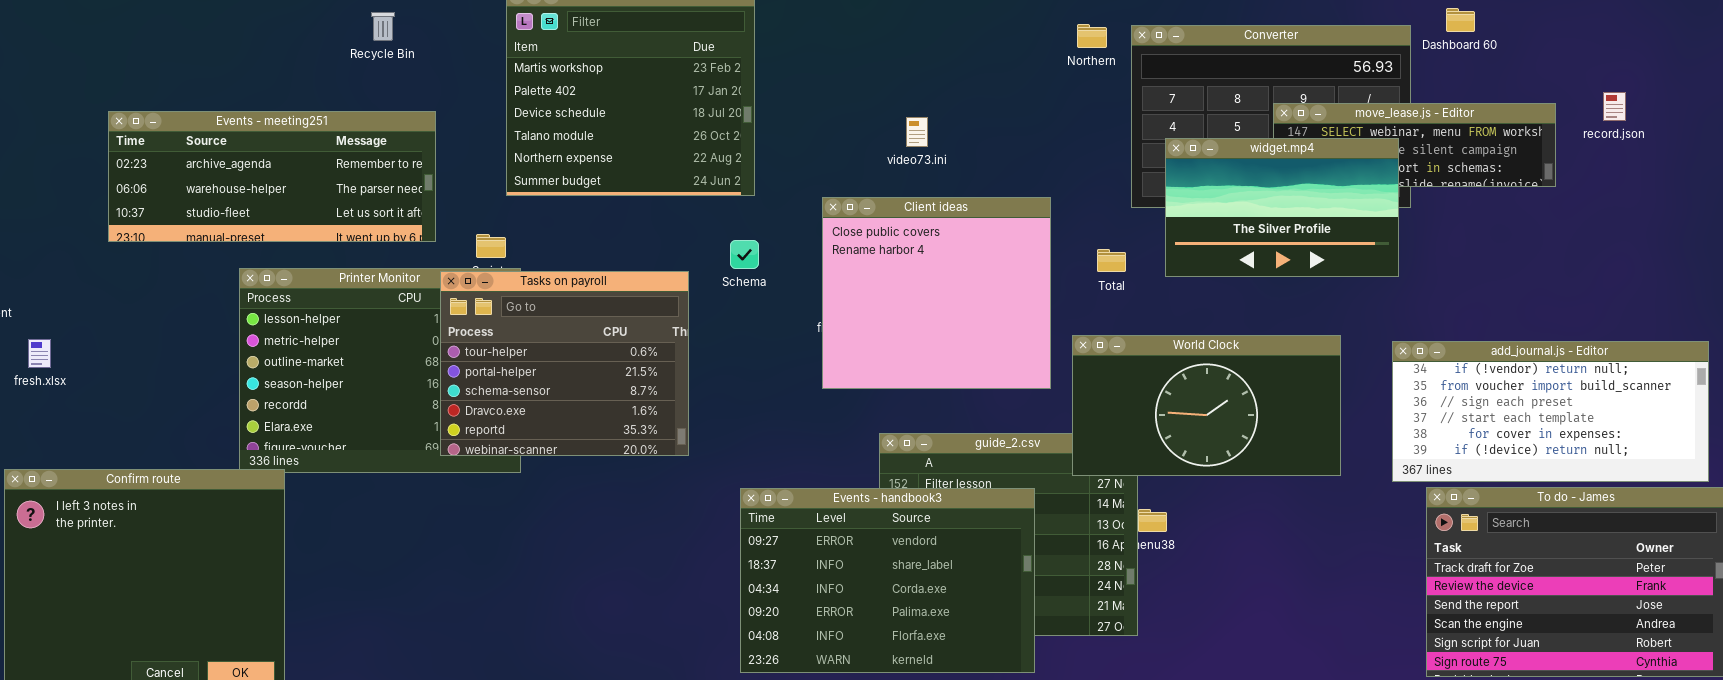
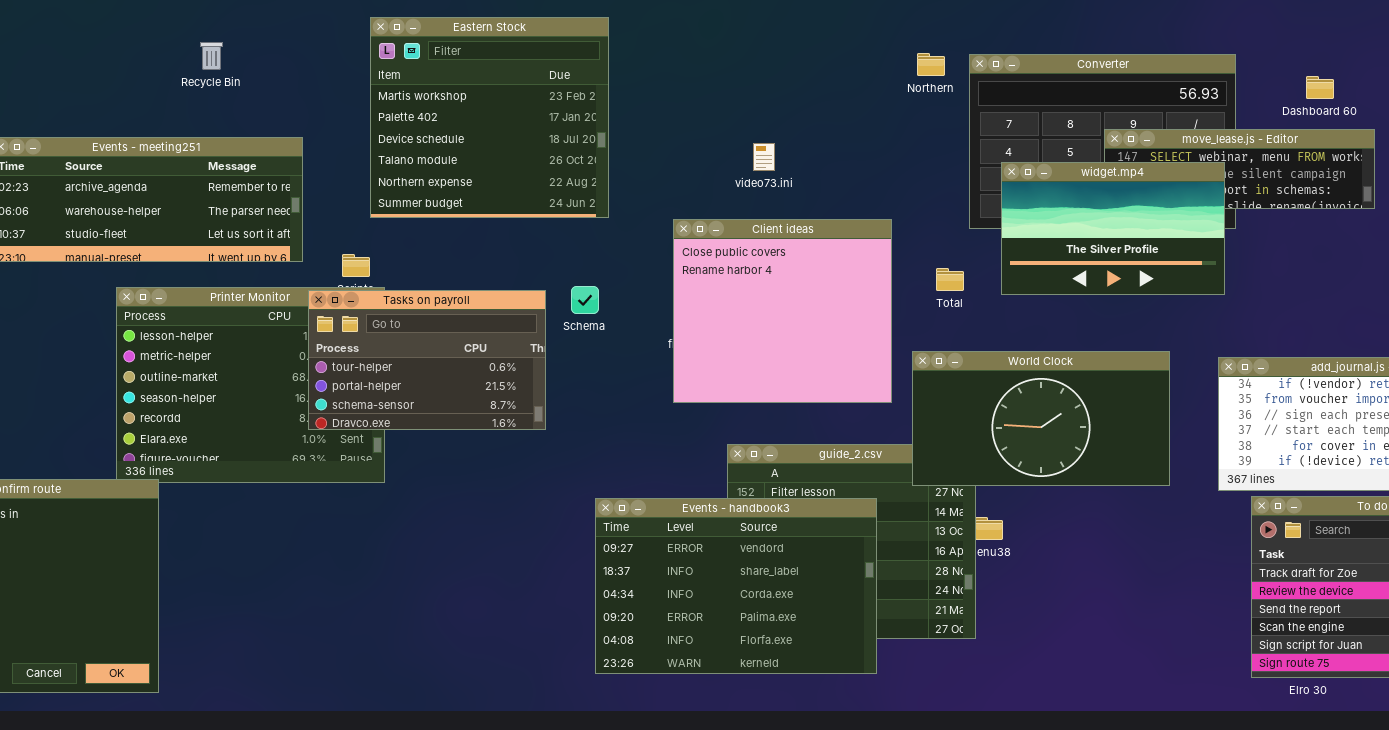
Dashboard 60: [1446,8,1475,32] -> [1306,76,1334,99], moved
Recycle Bin: [371,12,395,41] -> [200,42,223,70], moved
Schema: [730,240,759,269] -> [571,286,599,314], moved
Tasks on payroll: [440,271,689,456] -> [308,290,546,430], resized

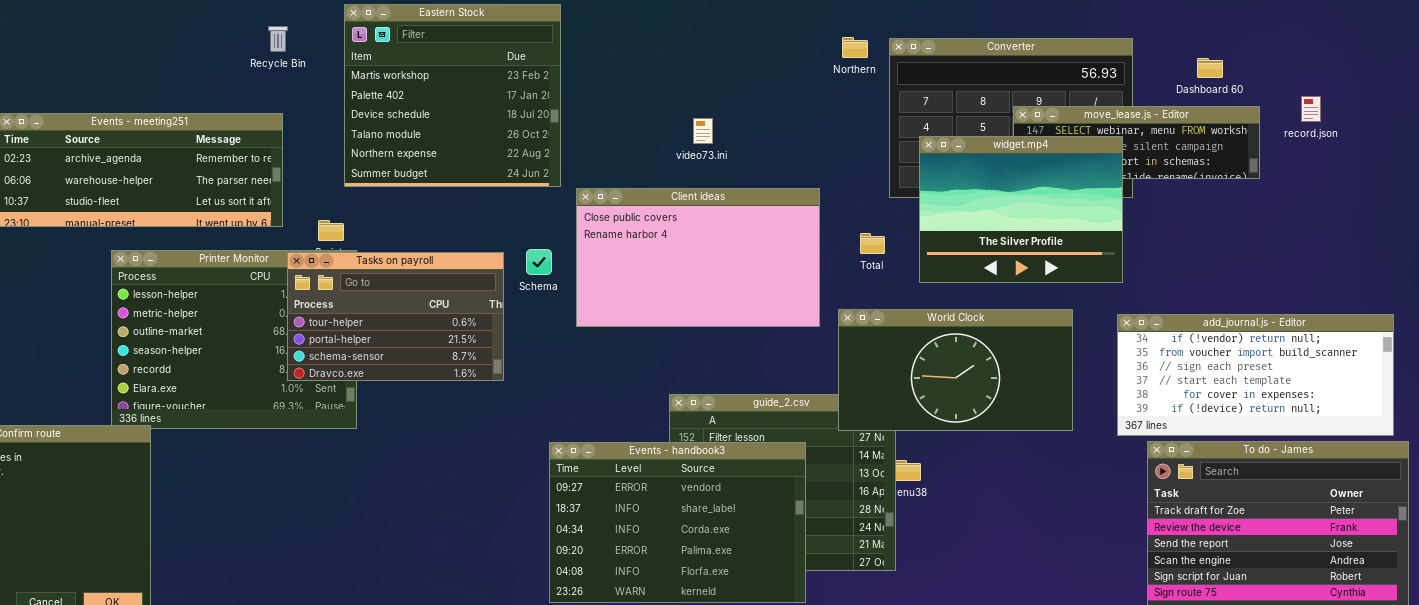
Recycle Bin: [200,42,223,70] -> [268,26,288,52], moved
widget.mp4: [1001,162,1225,295] -> [919,136,1123,283], resized
Client ideas: [673,219,892,403] -> [576,188,820,327], resized

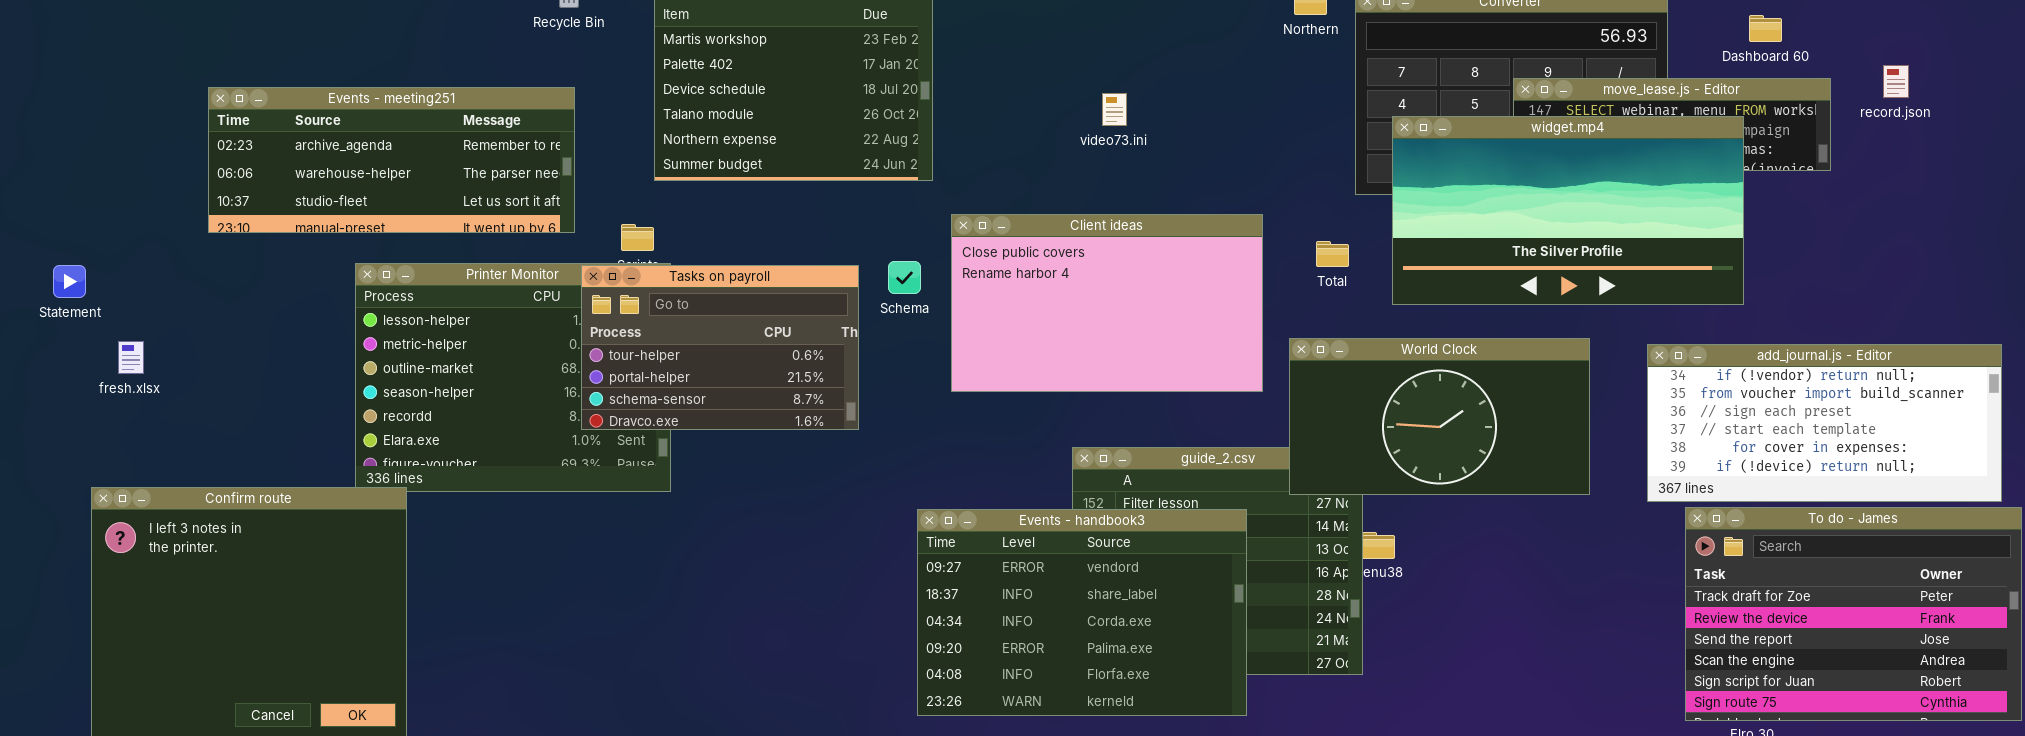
widget.mp4: [919,136,1123,283] -> [1392,116,1744,305], resized
Client ideas: [576,188,820,327] -> [951,214,1263,392], moved

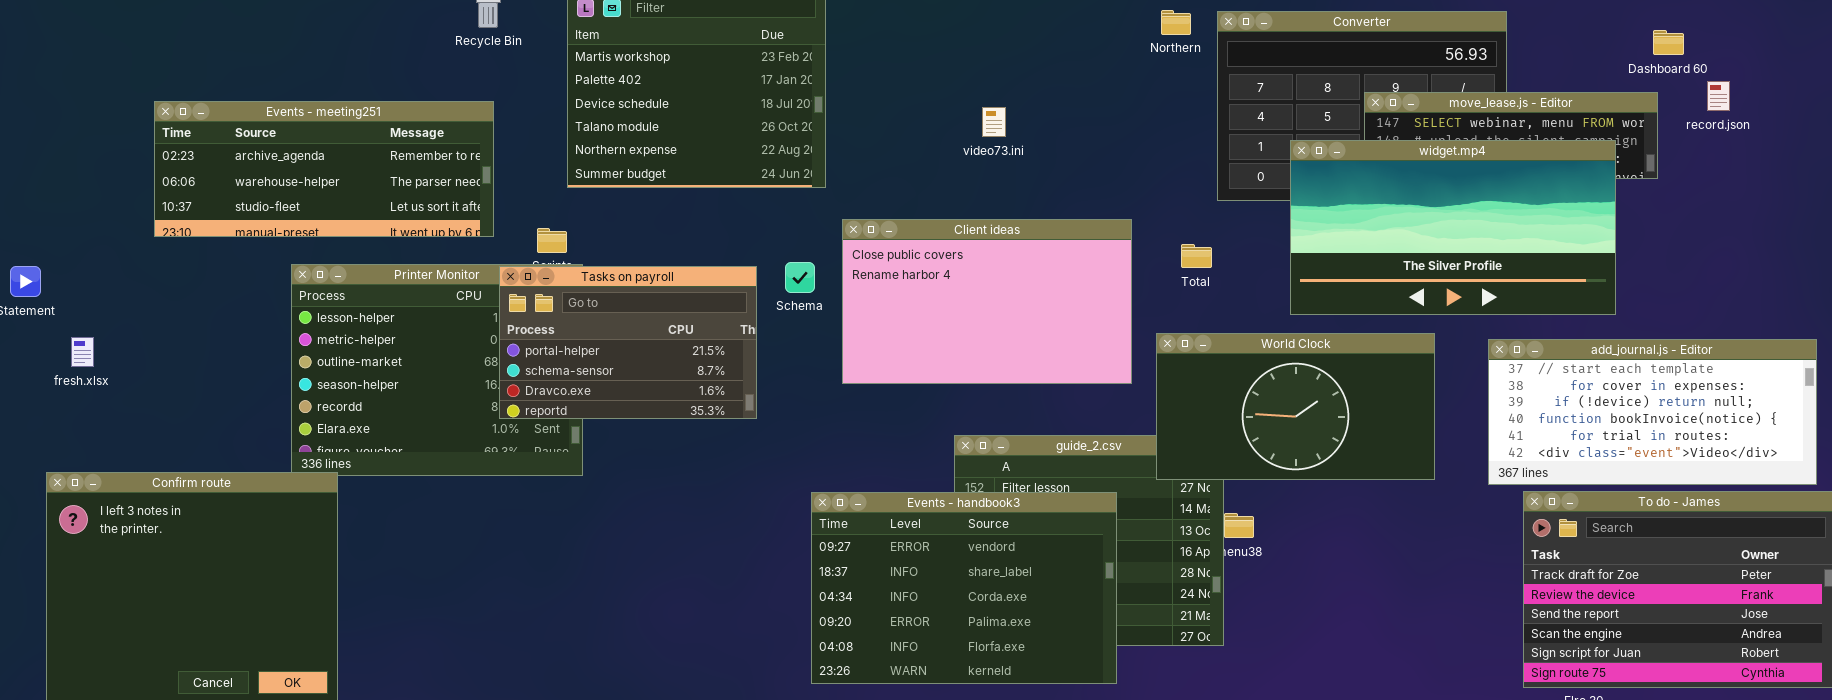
Dashboard 60: [1749,15,1782,42] -> [1653,30,1684,55], moved
widget.mp4: [1392,116,1744,305] -> [1290,140,1616,315], moved
Tasks on payroll: [581,265,859,430] -> [499,266,757,419], scrolled down 1 row
add_journal.js - Editor: [1647,344,2002,502] -> [1488,339,1817,485], scrolled down 3 rows

